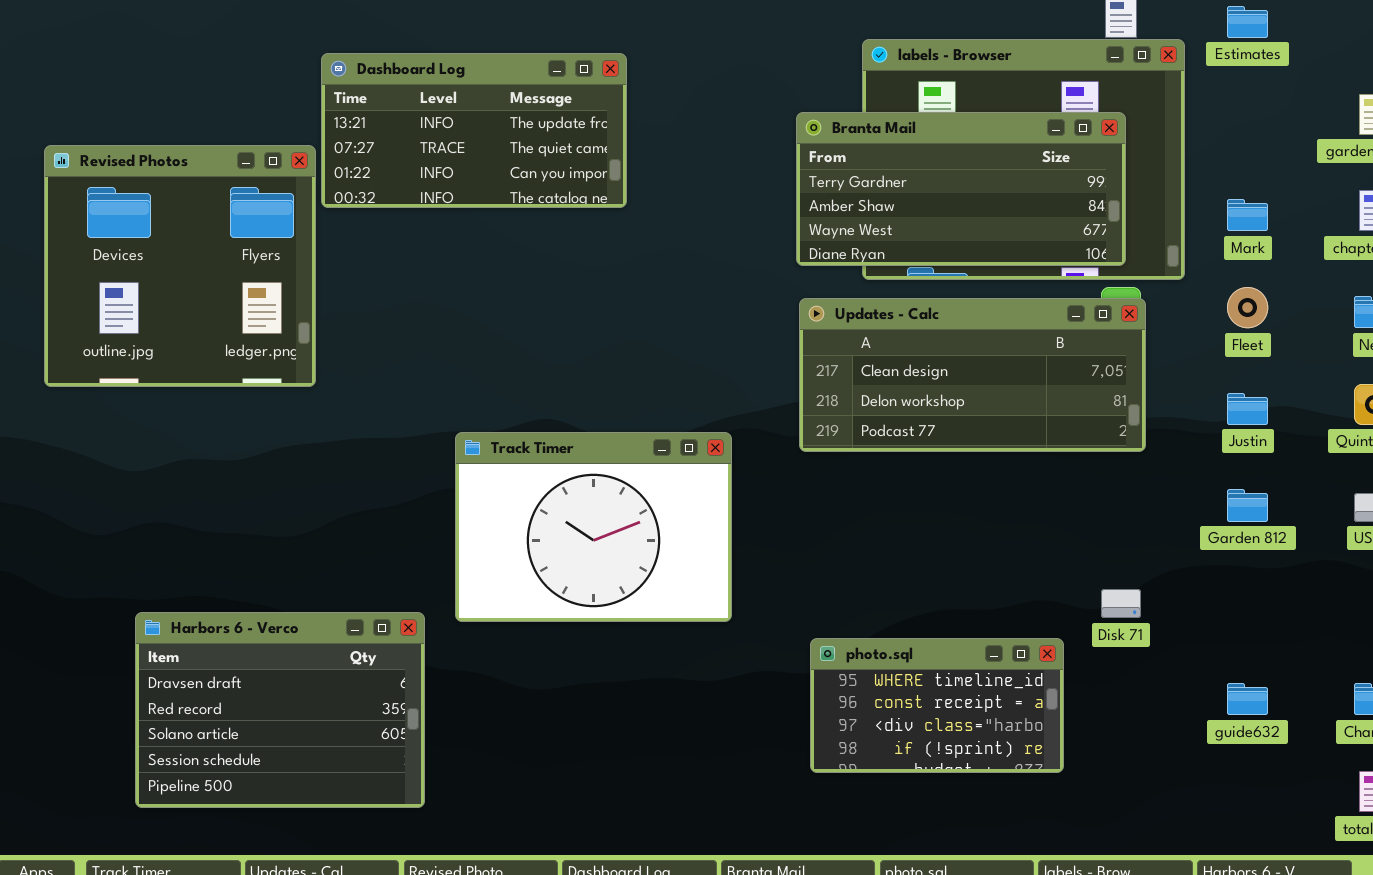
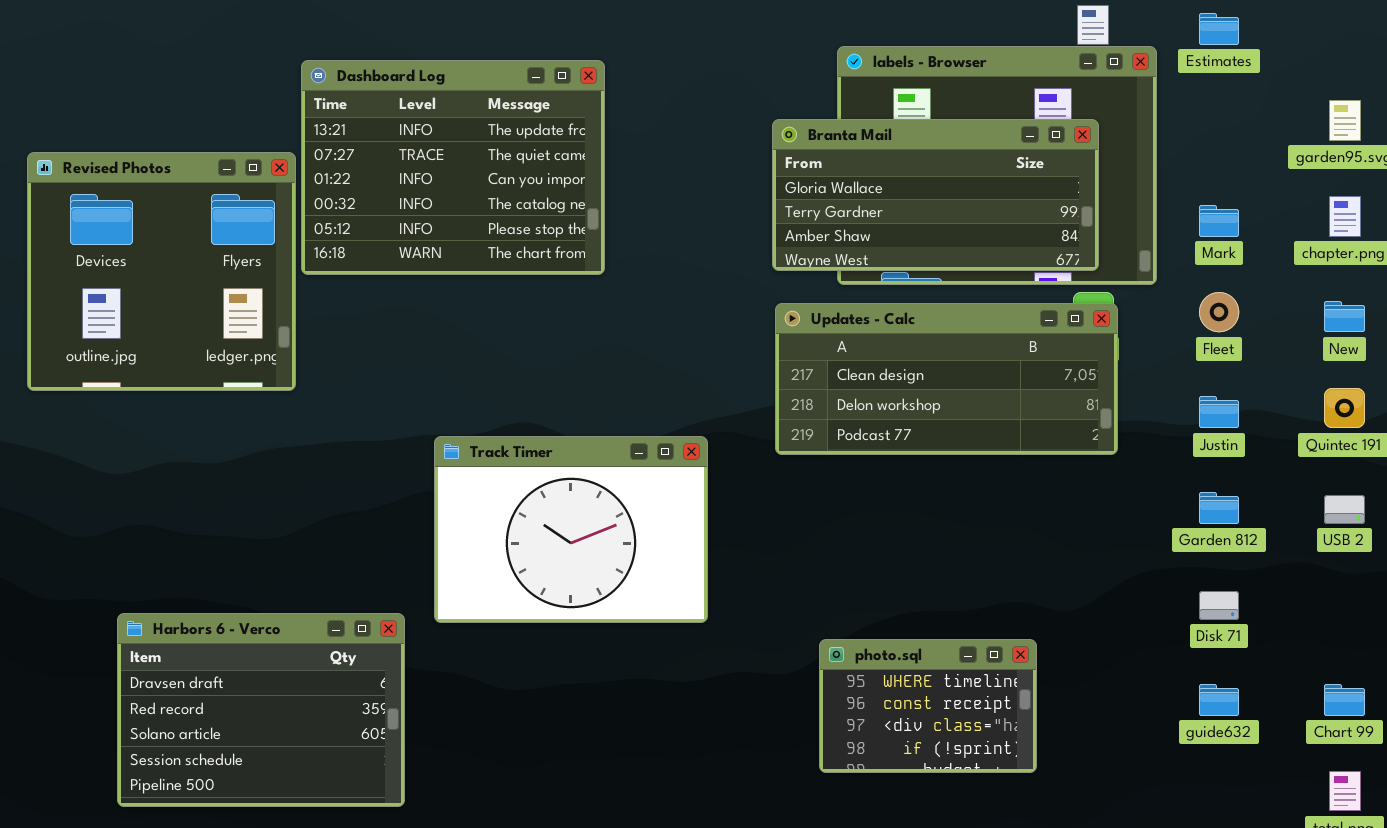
Dashboard Log: [321,53,627,208] -> [301,60,605,275], resized
Branta Mail: [796,112,1126,266] -> [772,119,1099,271], scrolled up 1 row
Disk 71: [1101,589,1141,618] -> [1199,591,1239,620], moved
photo.sql: [810,638,1064,773] -> [819,639,1037,773], resized

